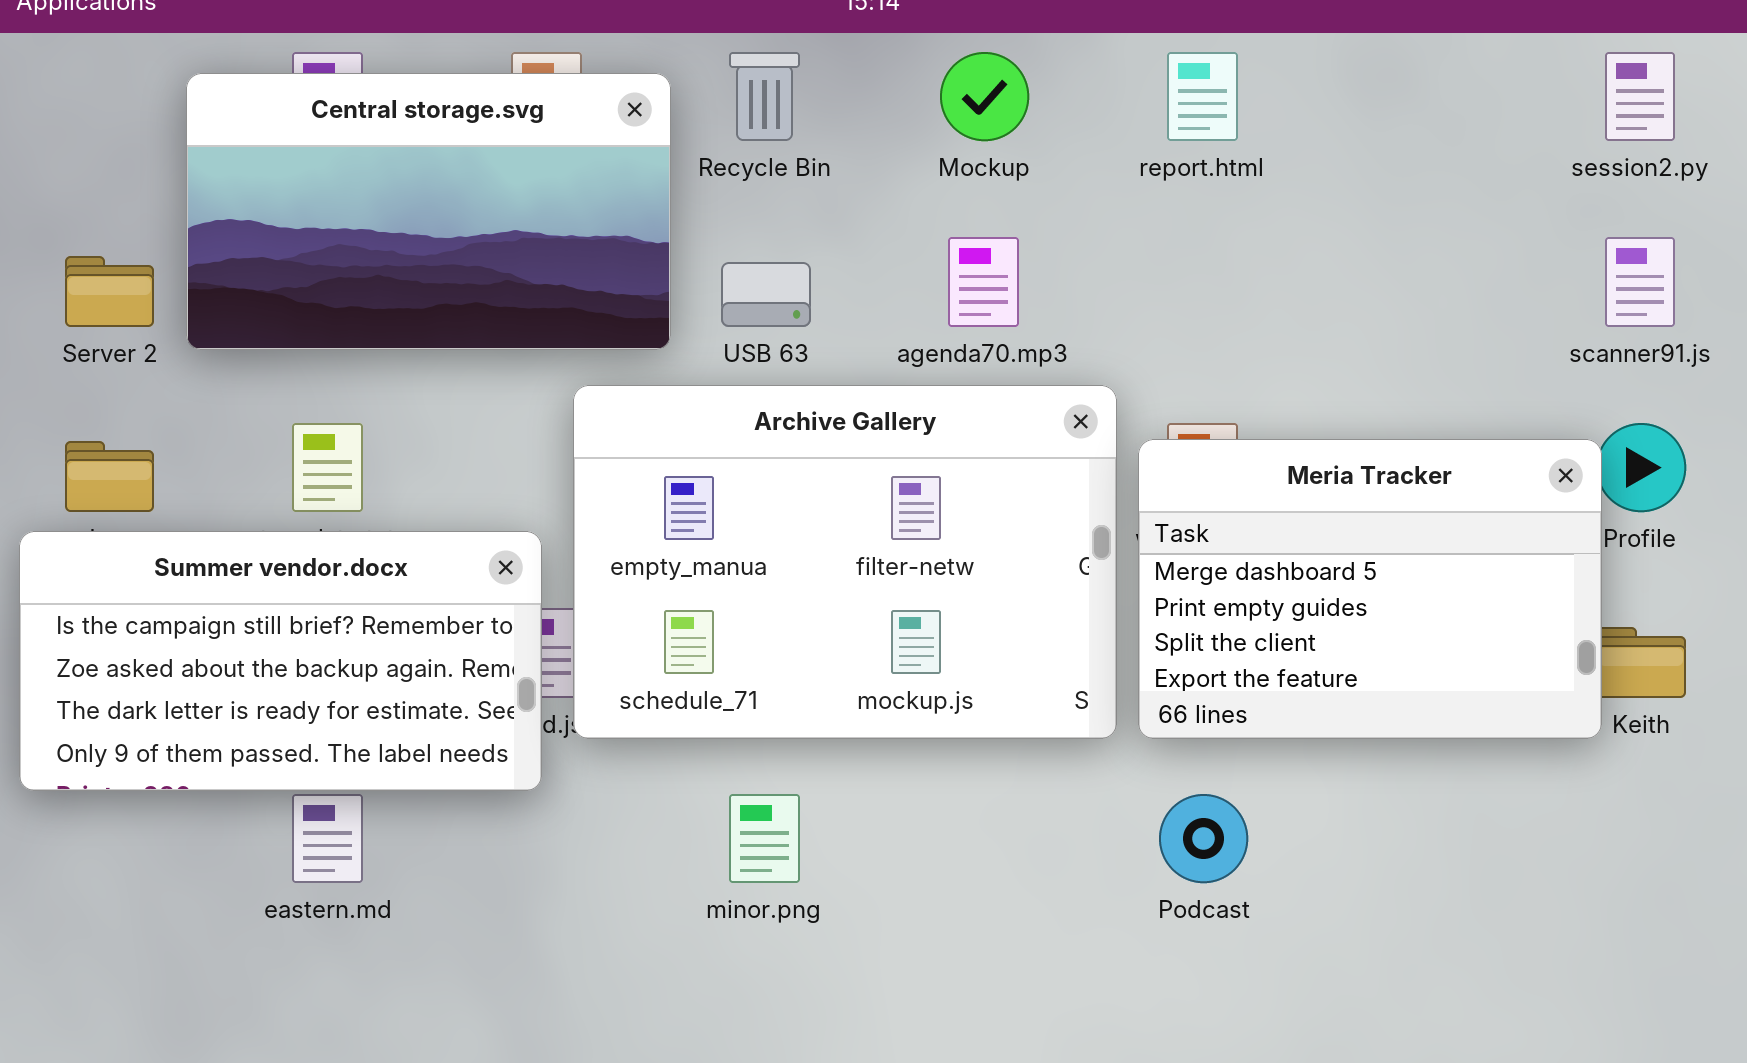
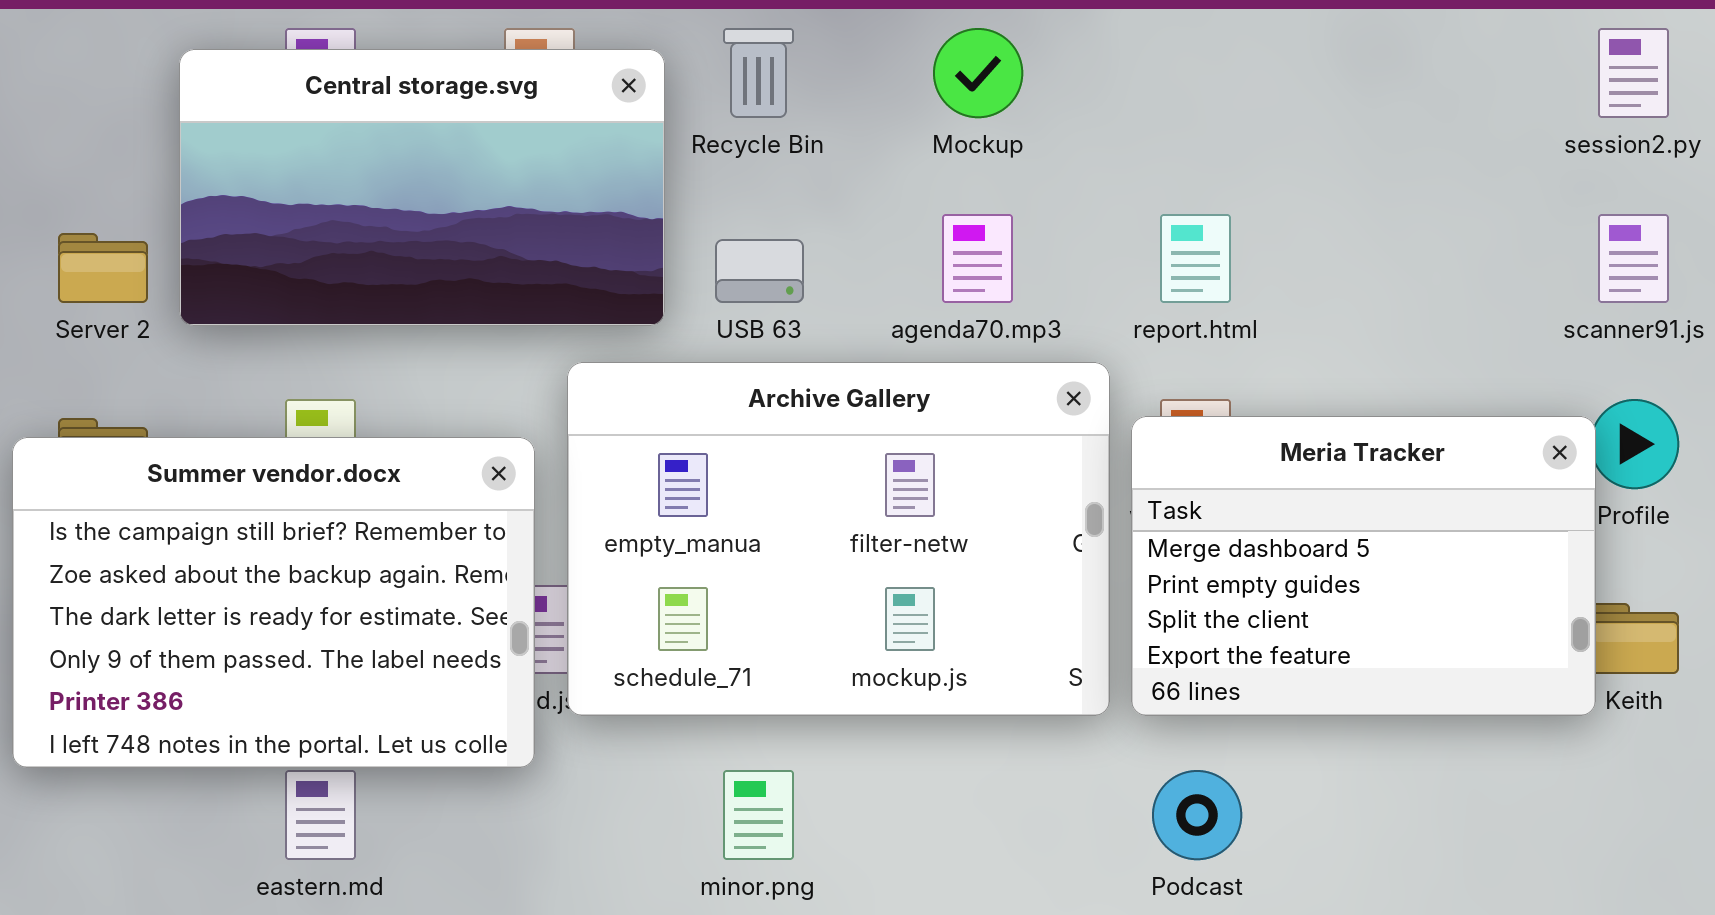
report.html: [1167,52,1238,141] -> [1160,214,1231,303], moved
Summer vendor.docx: [19,531,542,791] -> [12,437,535,768], resized

